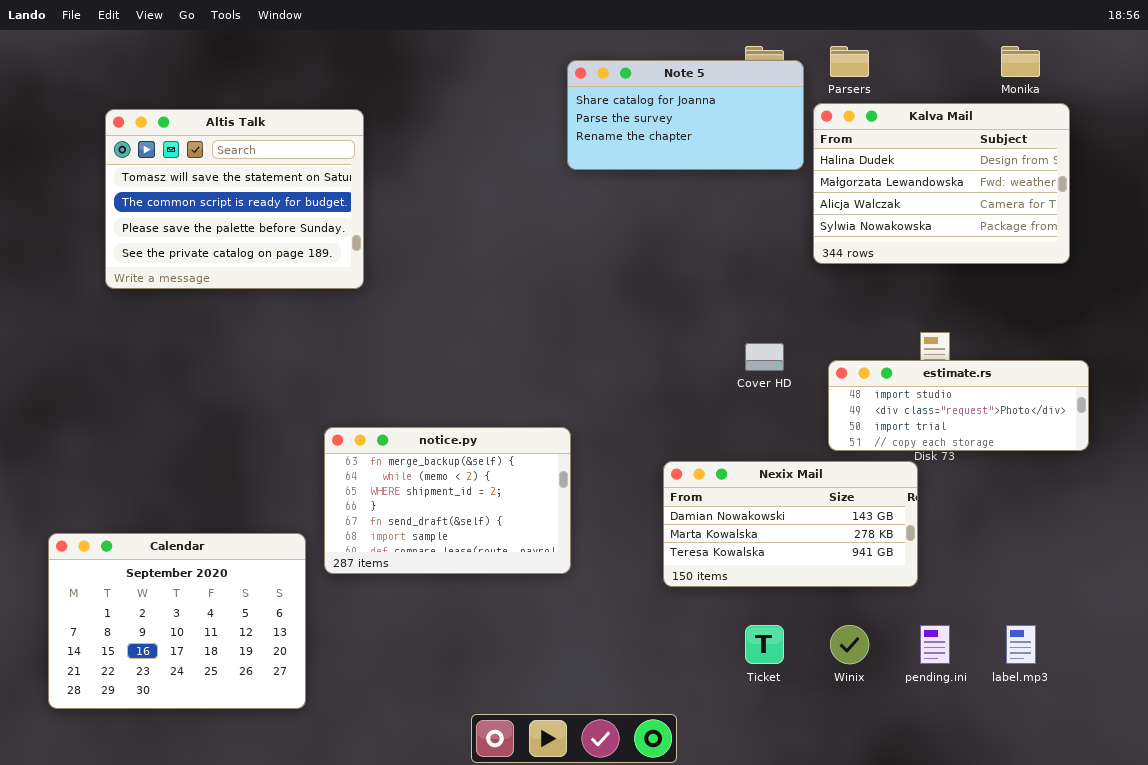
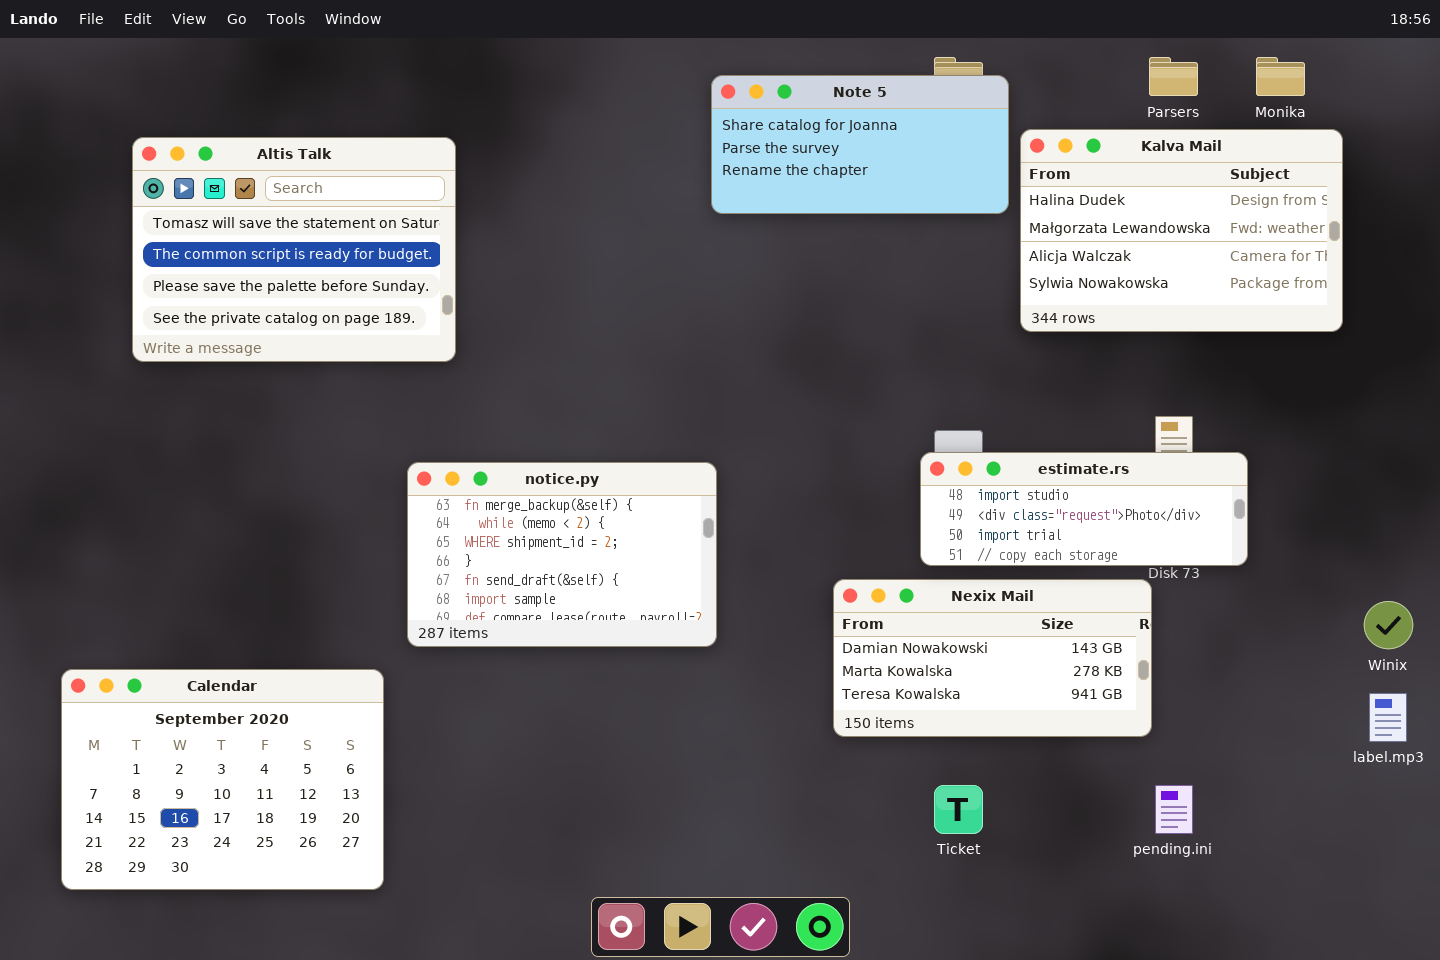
Parsers: [830,46,869,77] -> [1149,57,1198,96], moved
estimate.rs: [828,360,1089,451] -> [920,452,1248,566], moved
notice.py: [324,427,571,574] -> [407,462,717,647], moved
Winix: [830,625,869,664] -> [1364,601,1413,649], moved
label.mp3: [1006,625,1036,664] -> [1369,693,1407,742], moved

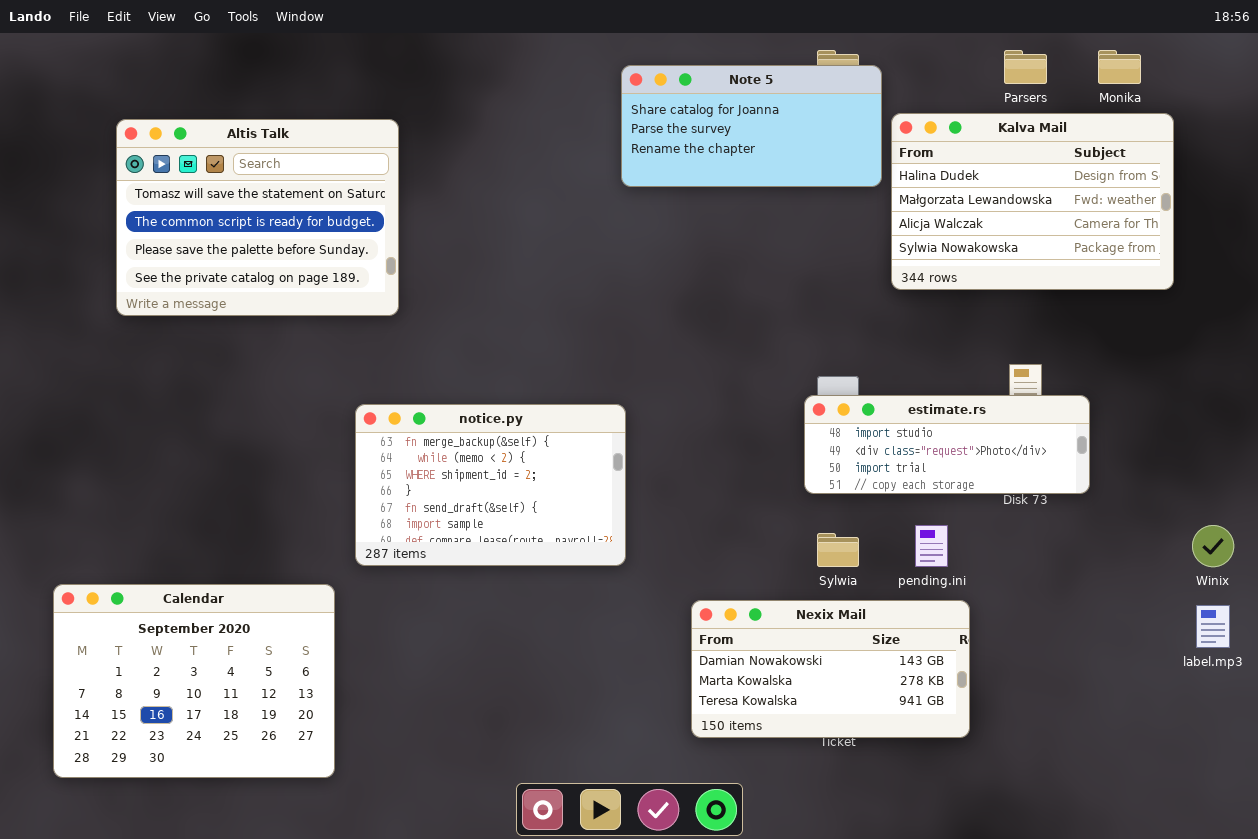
Nexix Mail: [833,579,1152,737] -> [691,600,970,738], moved
pending.ini: [1155,785,1193,834] -> [915,525,948,567], moved

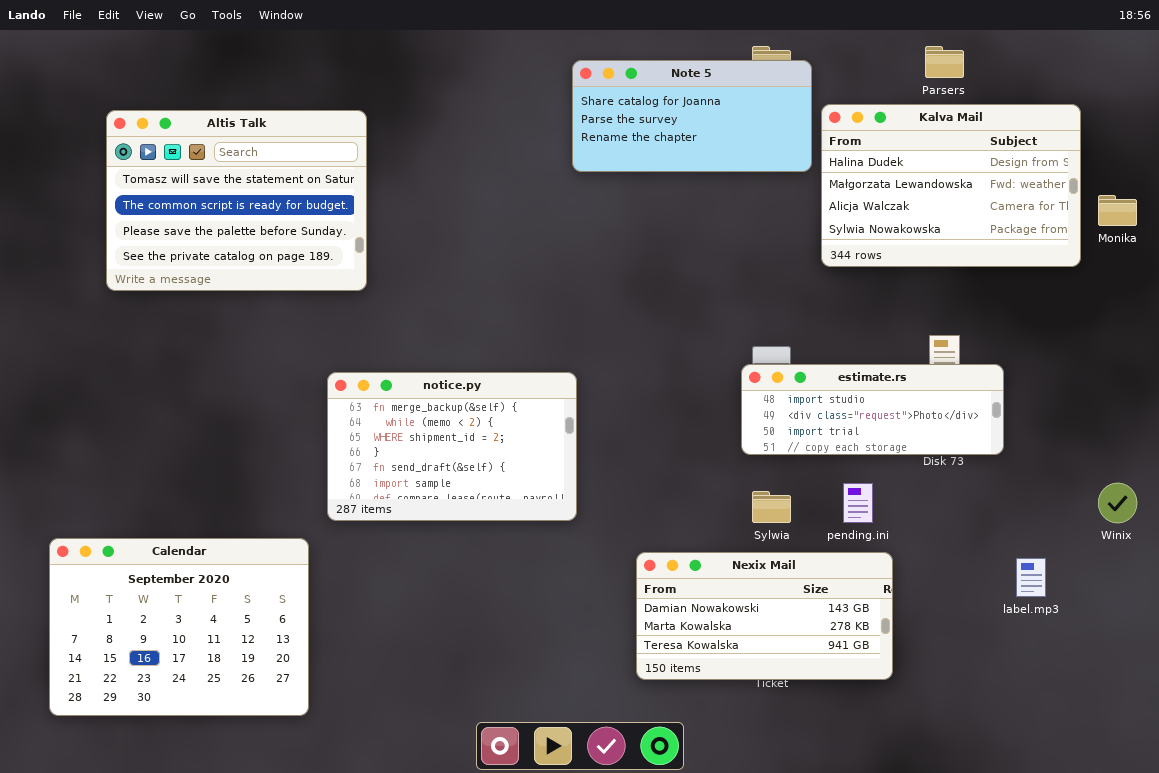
Monika: [1098,50,1141,84] -> [1098,195,1137,226], moved
label.mp3: [1196,605,1230,648] -> [1016,558,1046,597], moved

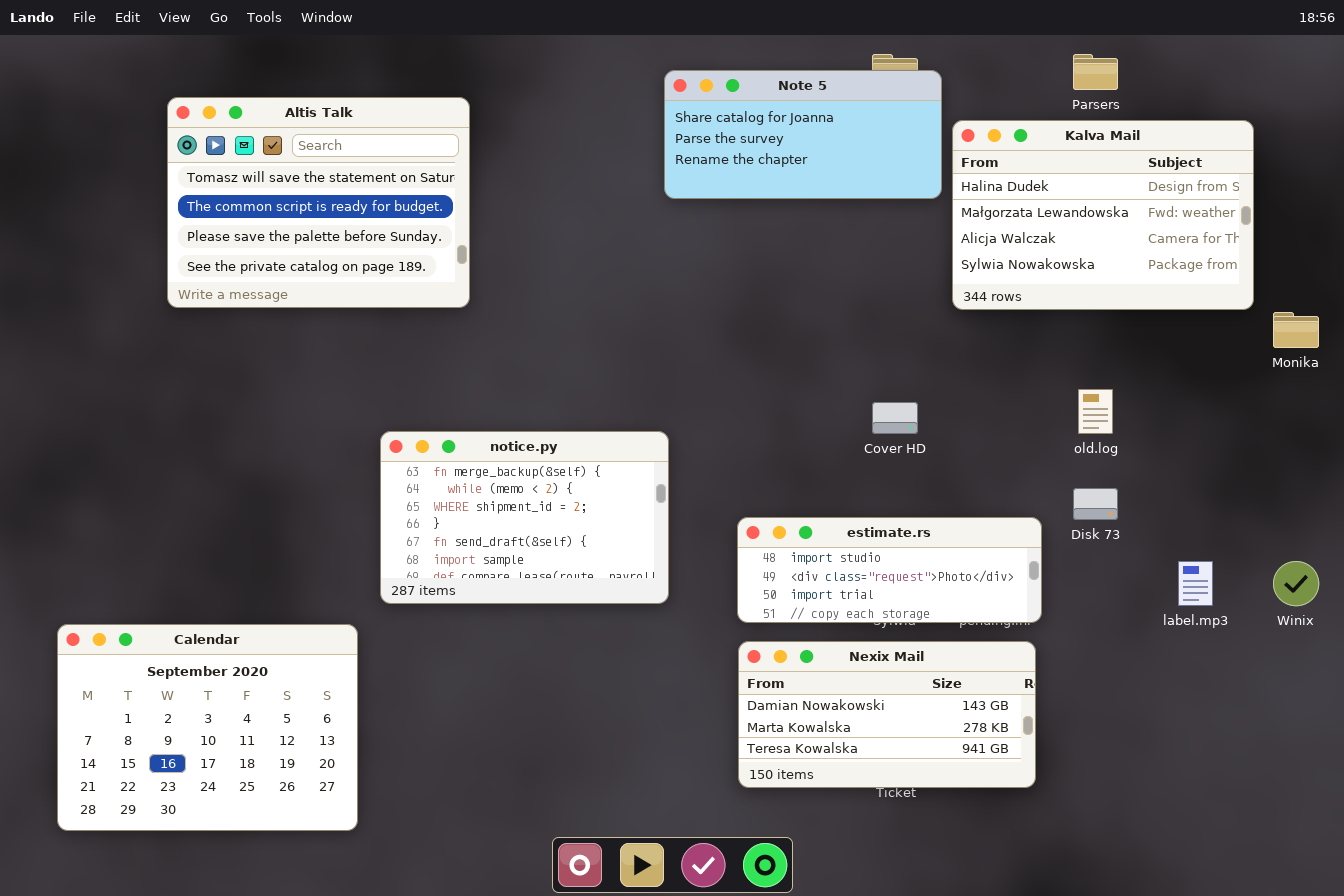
Altis Talk: [106,110,367,291] -> [167,97,470,308], moved
Monika: [1098,195,1137,226] -> [1273,312,1319,348], moved
estimate.rs: [741,364,1004,455] -> [737,517,1042,623], moved
label.mp3: [1016,558,1046,597] -> [1178,561,1213,606], moved

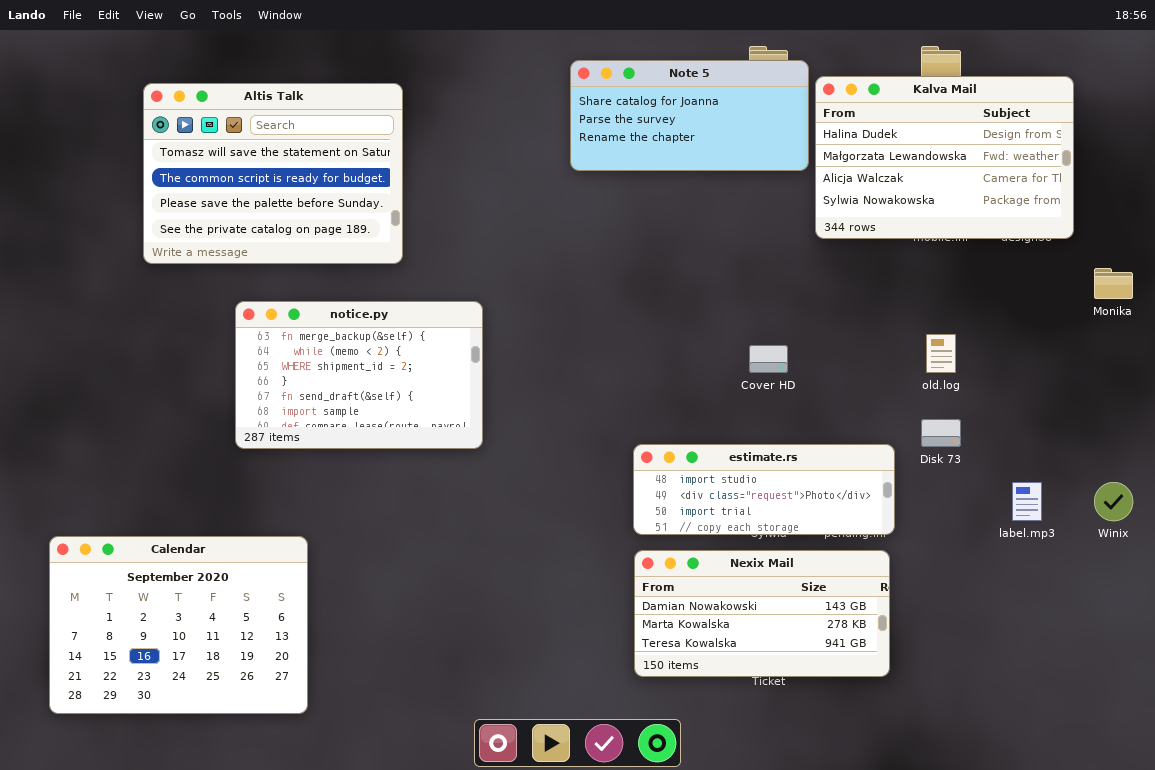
Kalva Mail: [952,120,1254,310] -> [815,76,1074,239], moved
notice.py: [380,431,669,604] -> [235,301,483,449], moved

